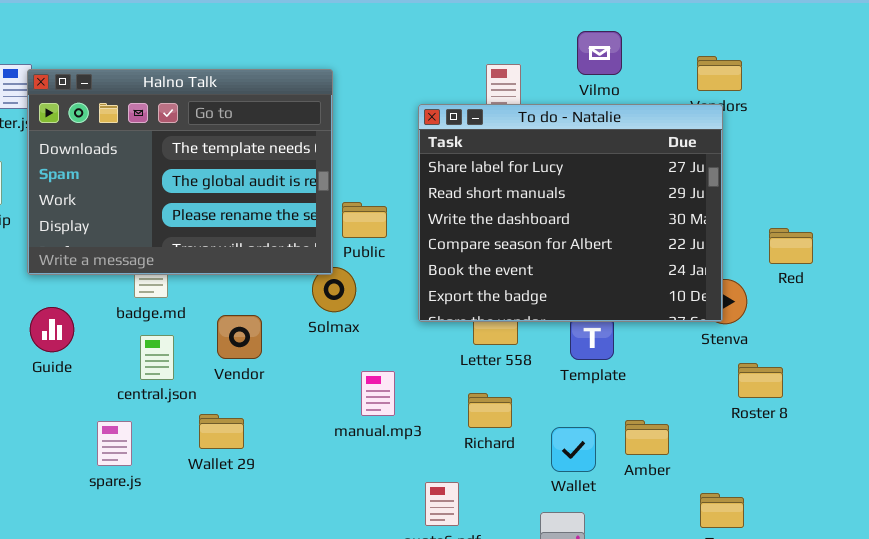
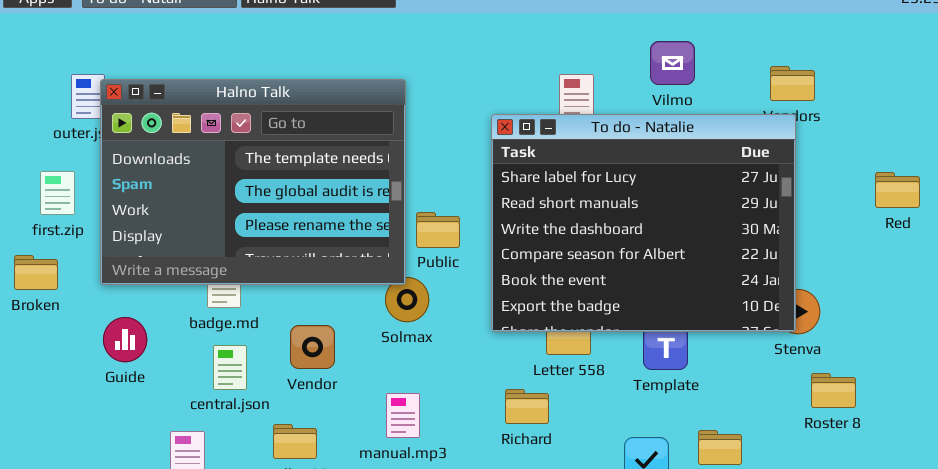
Red: [769,228,813,264] -> [875,172,920,208], moved
manual.mp3: [361,371,395,416] -> [386,393,420,438], moved
Richard: [468,393,512,428] -> [505,389,549,424], moved

